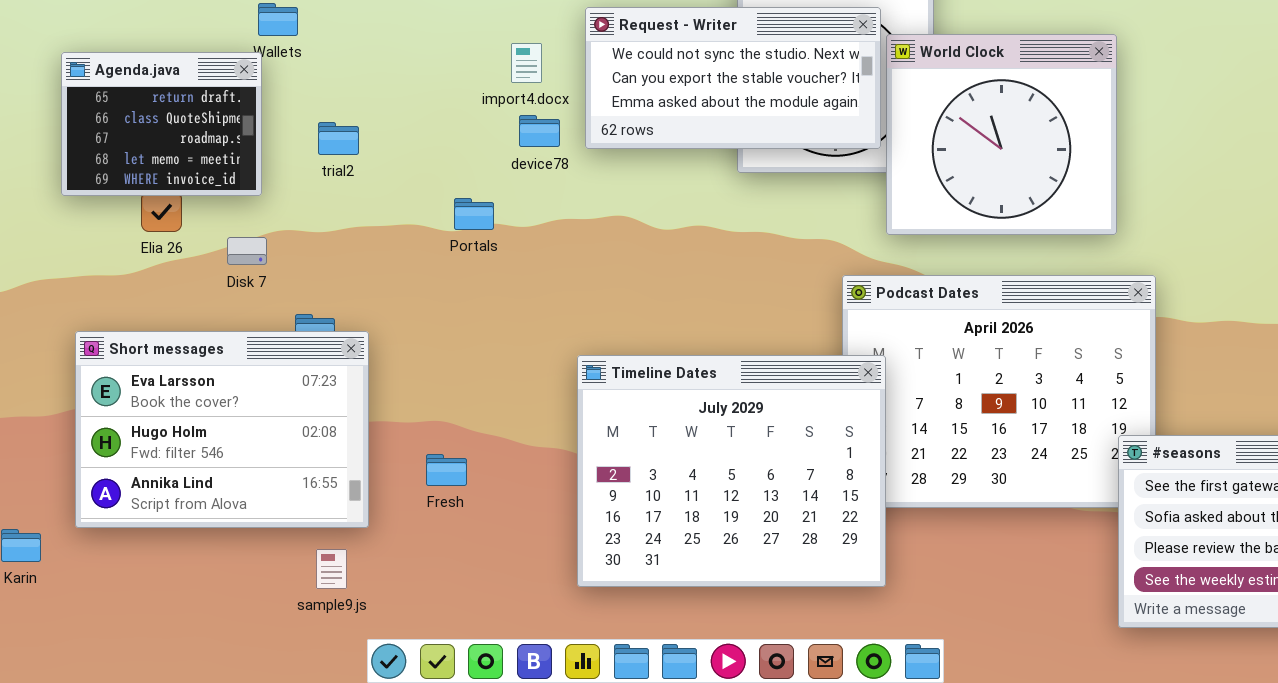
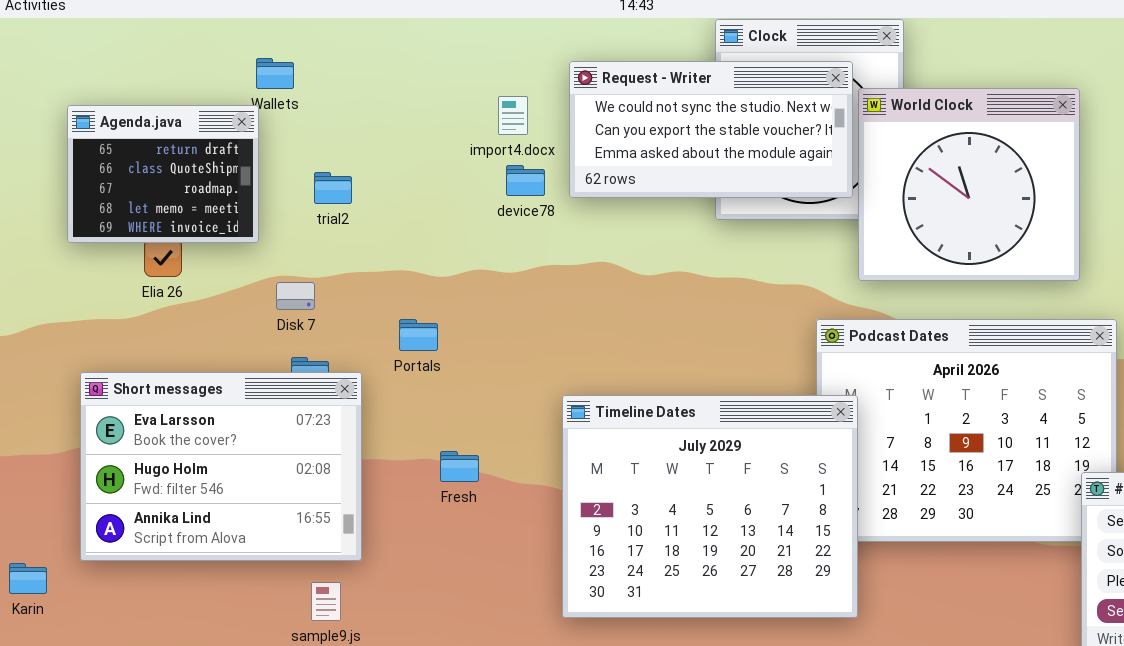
Portals: [454,198,494,230] -> [399,319,438,351], moved
Disk 7: [227,237,267,265] -> [276,282,315,310], moved
Fresh: [426,454,467,486] -> [440,451,479,482], moved

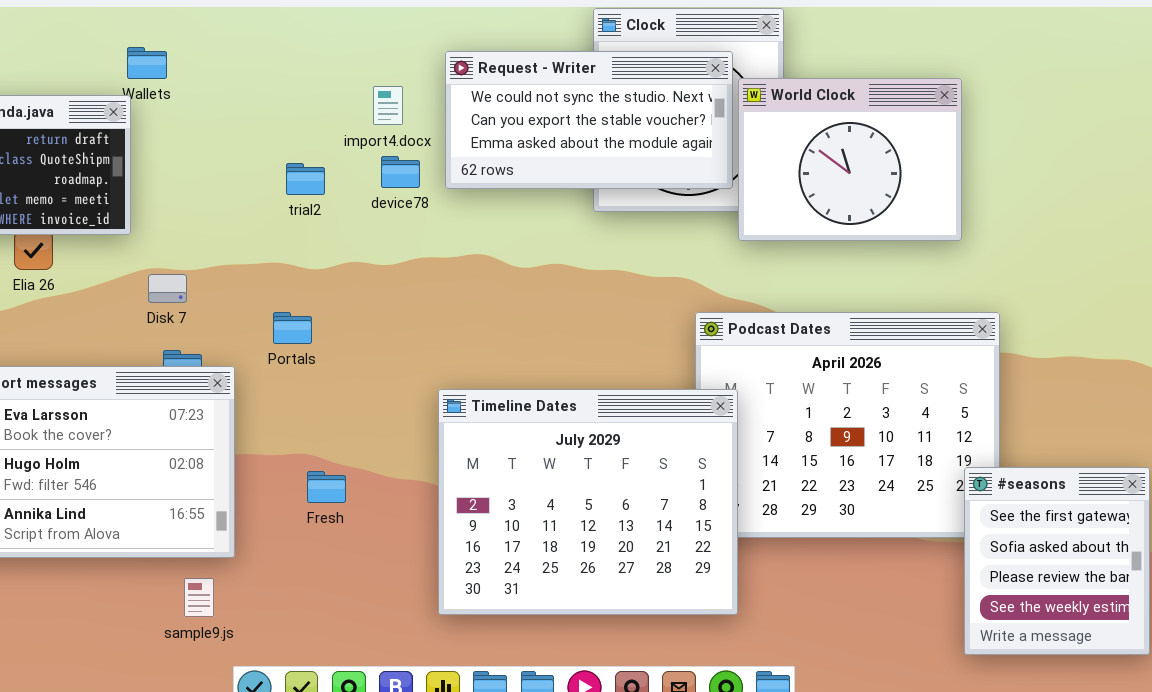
World Clock: [858,88,1080,281] -> [738,78,962,241], resized
trial2: [314,172,352,204] -> [286,163,325,195], moved
Fresh: [440,451,479,482] -> [307,471,346,503], moved

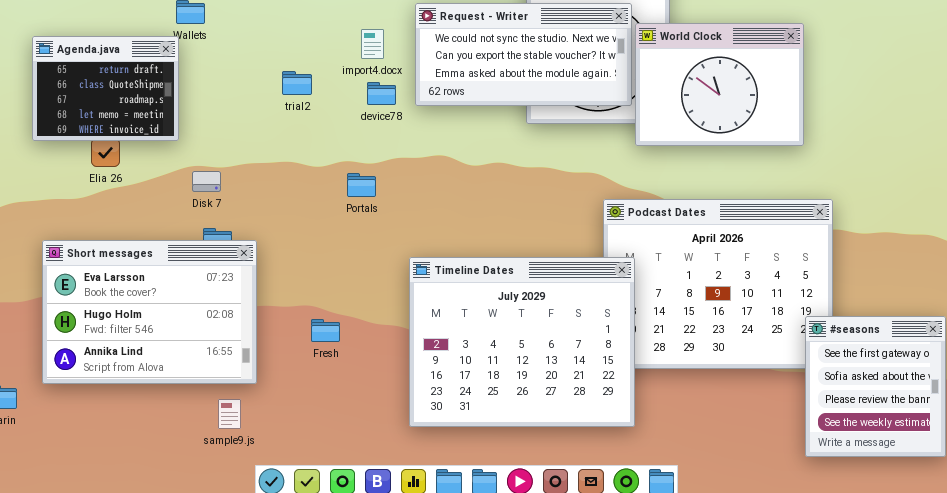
trial2: [286,163,325,195] -> [282,71,312,95], moved
Portals: [273,312,312,344] -> [347,173,376,197], moved

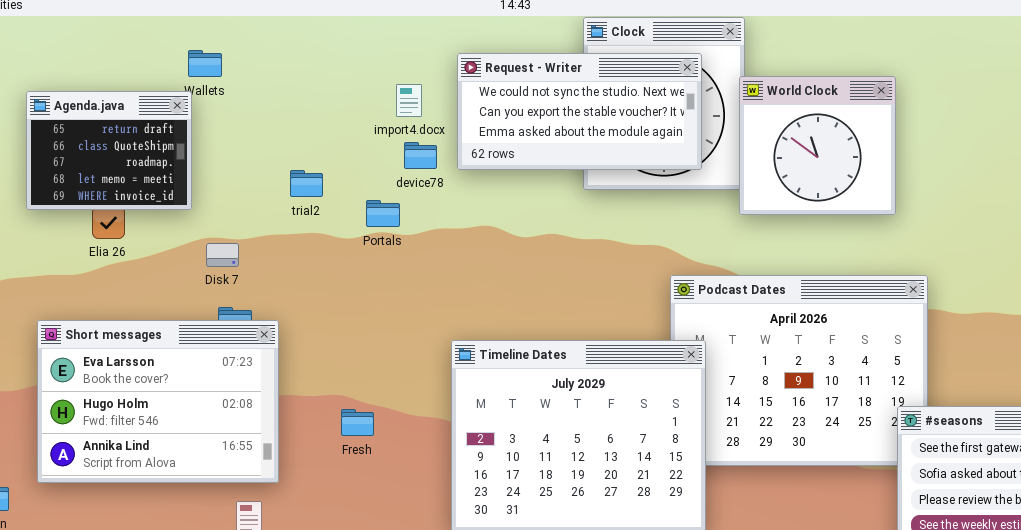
World Clock: [635,23,804,146] -> [739,76,896,215], resized
trial2: [282,71,312,95] -> [290,170,323,197], moved
Portals: [347,173,376,197] -> [366,200,400,227], moved

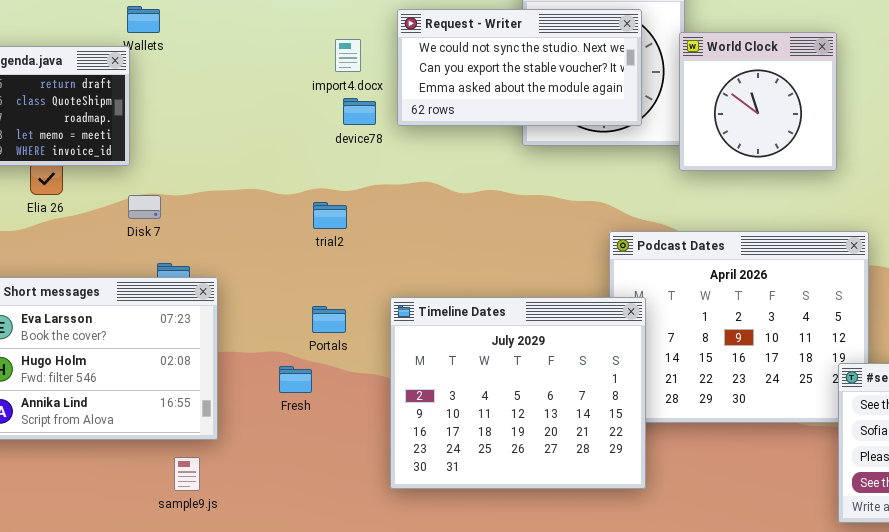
trial2: [290,170,323,197] -> [313,202,347,229], moved
Portals: [366,200,400,227] -> [312,306,346,333], moved
Disk 7: [206,243,239,267] -> [128,195,161,219], moved

